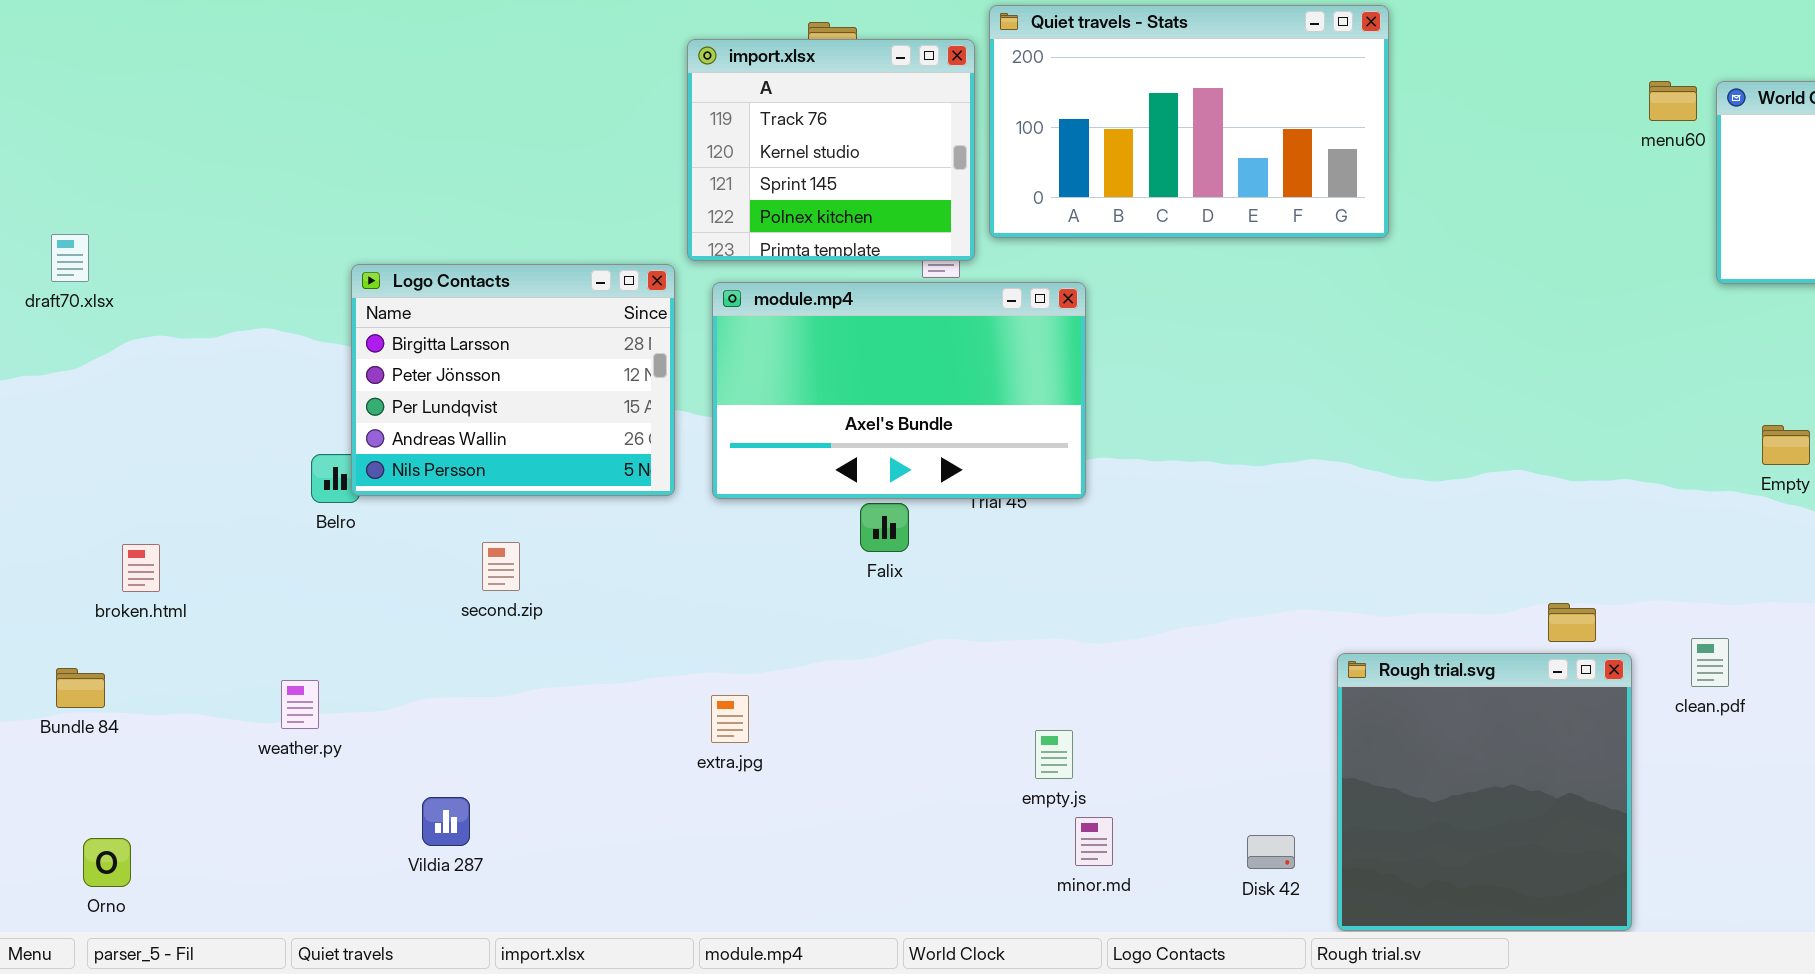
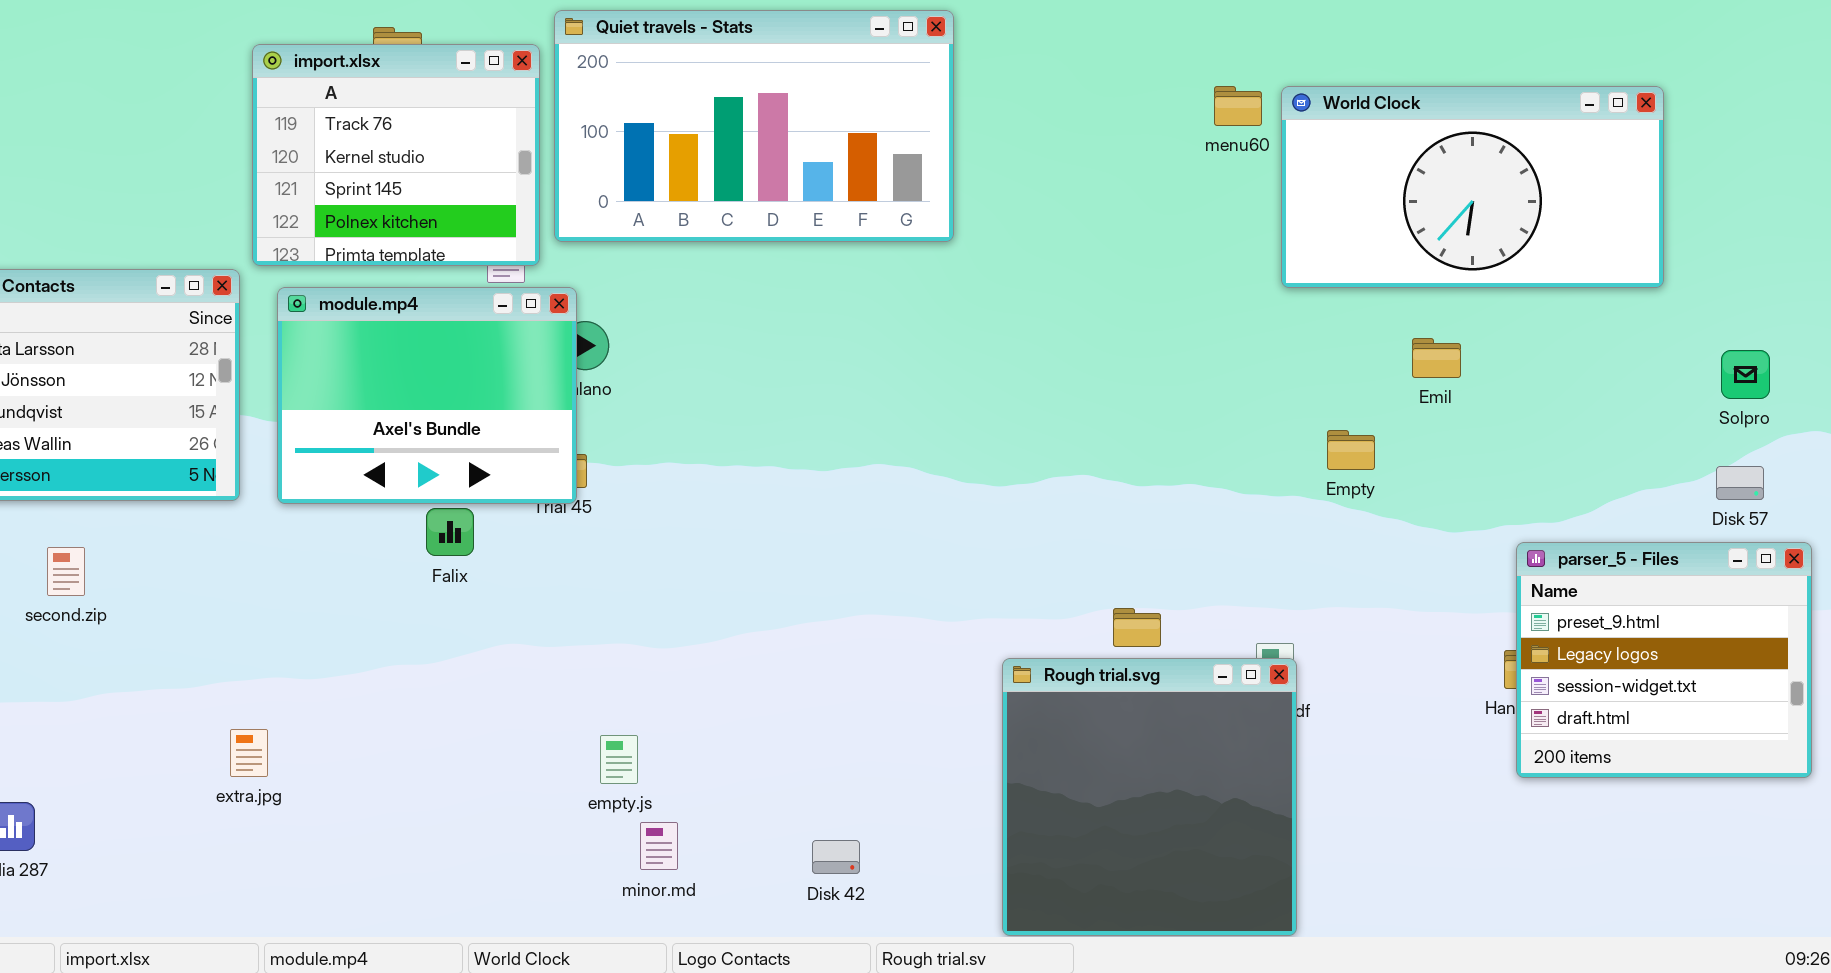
module.mp4: [712,282,1086,499] -> [277,287,577,504], resized
Rough trial.svg: [1337,653,1632,931] -> [1002,658,1297,936], moved
extra.jpg: [711,695,749,743] -> [230,729,268,777], moved

